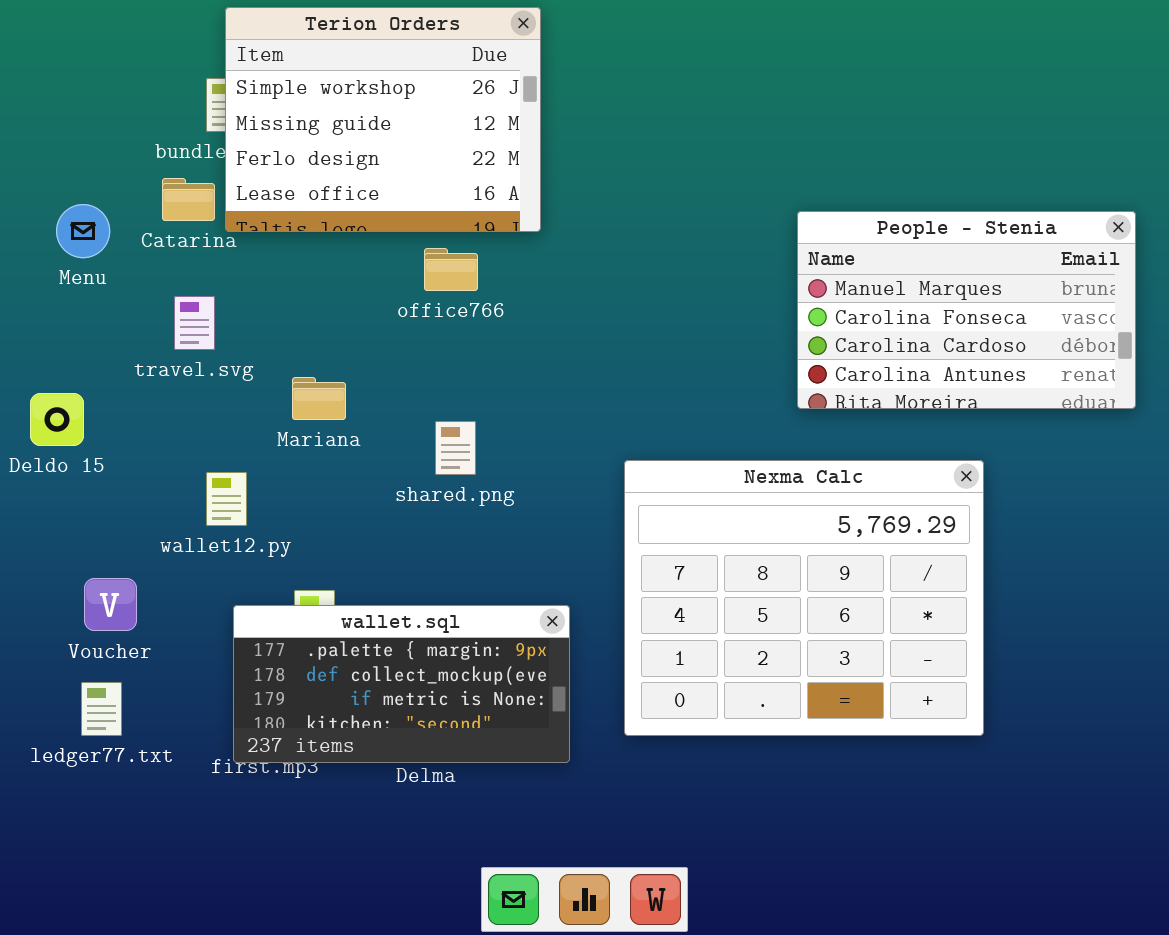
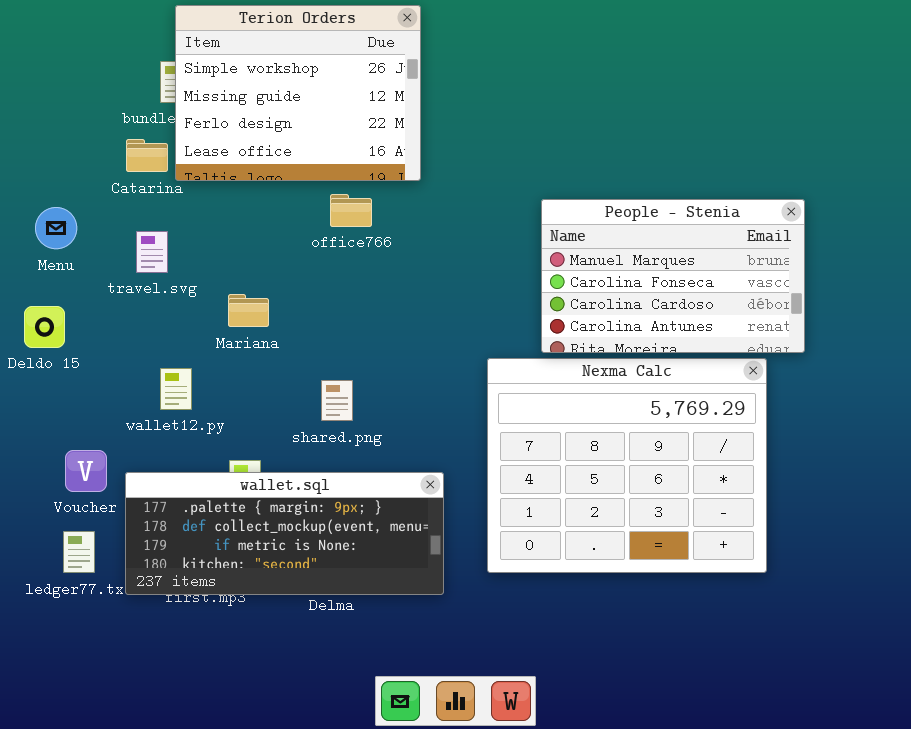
Menu: [56,204,110,258] -> [35,207,77,249], moved
People - Stenia: [797,211,1136,409] -> [541,199,805,353], moved
shared.png: [435,421,476,475] -> [321,380,353,421], moved
wallet.sql: [233,605,570,763] -> [125,472,444,595], resized

